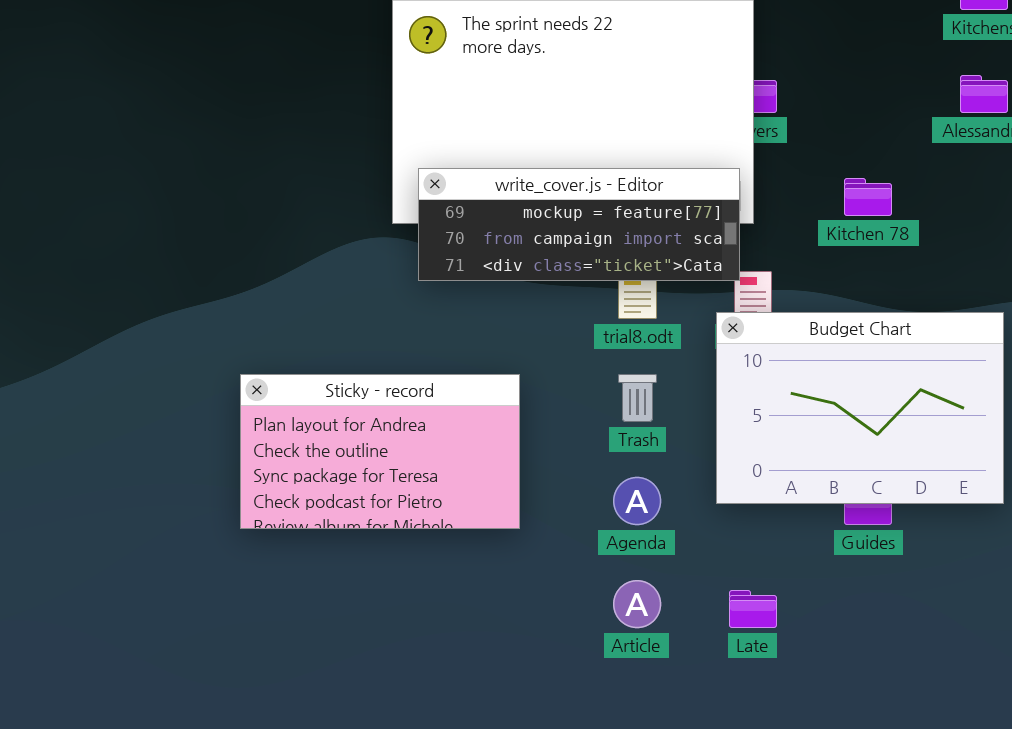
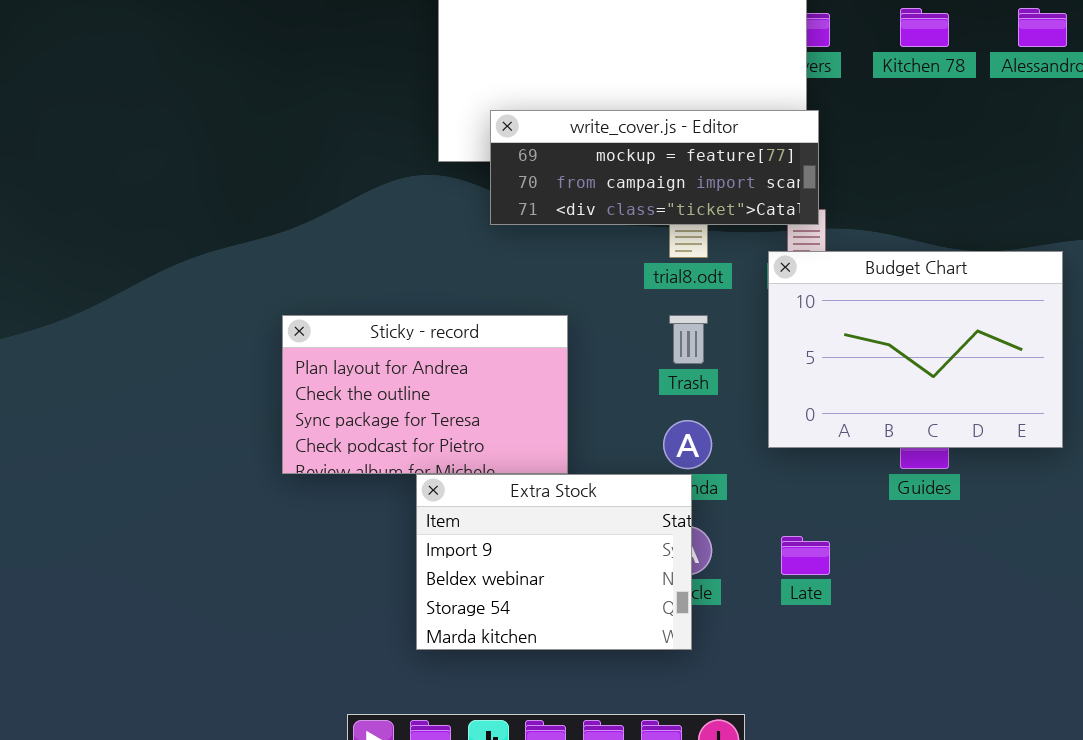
write_cover.js - Editor: [418,168,740,281] -> [490,110,819,225], moved
Kitchen 78: [844,178,892,216] -> [900,8,949,47], moved
Extra Stock: none -> [416,474,692,650], opened

